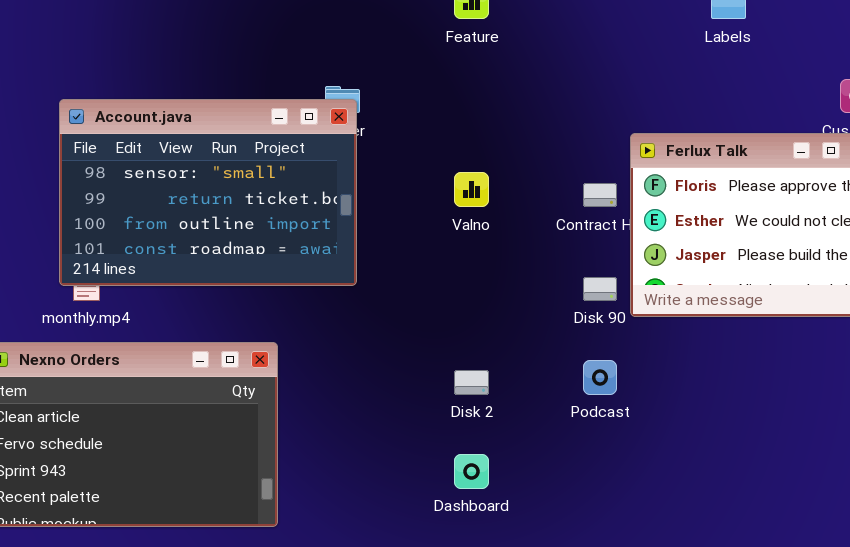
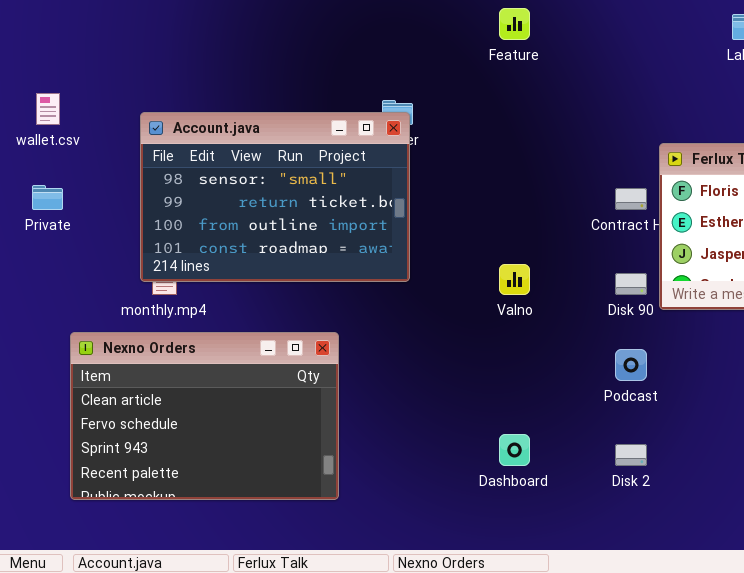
Valno: [454,172,489,207] -> [499,264,530,295], moved
Disk 2: [454,370,489,395] -> [615,444,647,466], moved

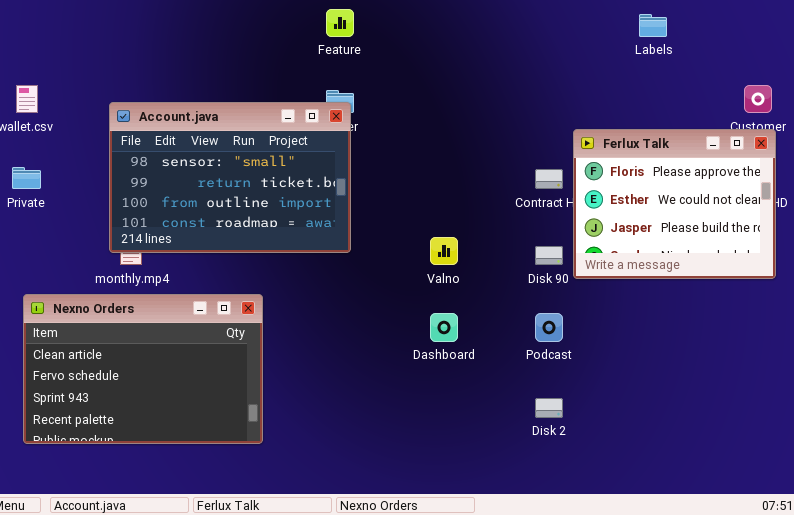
Feature: [499,8,530,40] -> [326,9,354,37], moved
Nexno Orders: [70,332,339,500] -> [23,294,263,444], moved
Dashboard: [499,434,530,466] -> [430,313,458,342], moved

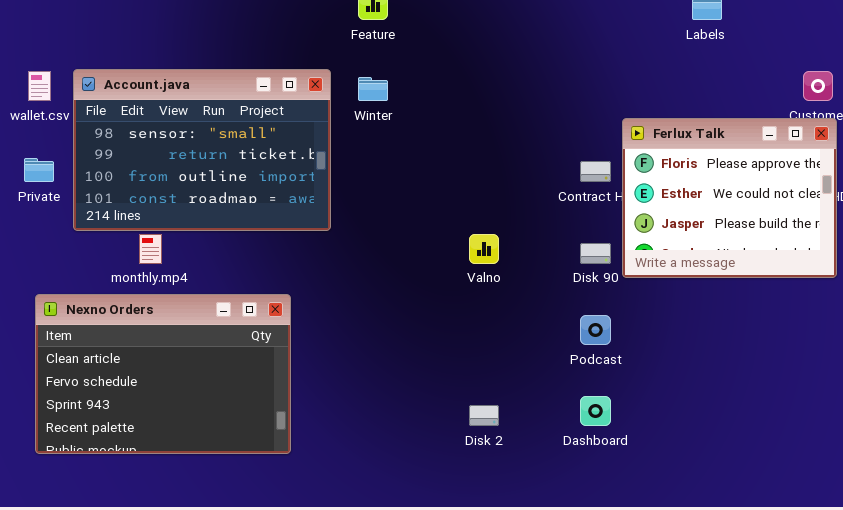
Account.java: [109,102,351,253] -> [73,69,331,231], moved
Dashboard: [430,313,458,342] -> [580,396,611,426], moved
Disk 2: [535,398,563,418] -> [469,405,499,426], moved

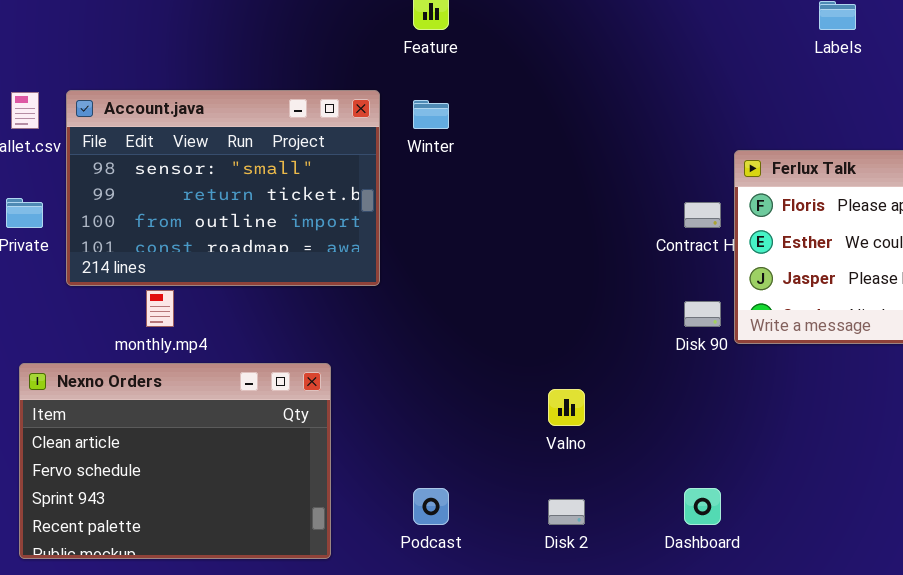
Valno: [469,234,499,264] -> [548,389,585,426], moved
Podcast: [580,315,611,345] -> [413,488,449,525], moved

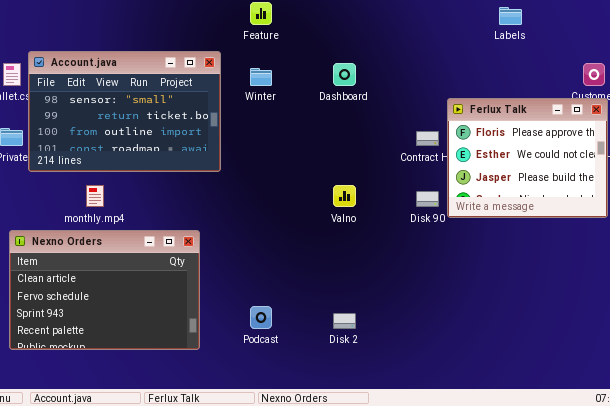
Account.java: [66,90,380,286] -> [28,51,221,172], moved
Valno: [548,389,585,426] -> [333,185,356,207], moved
Dashboard: [684,488,721,525] -> [333,63,356,86], moved

